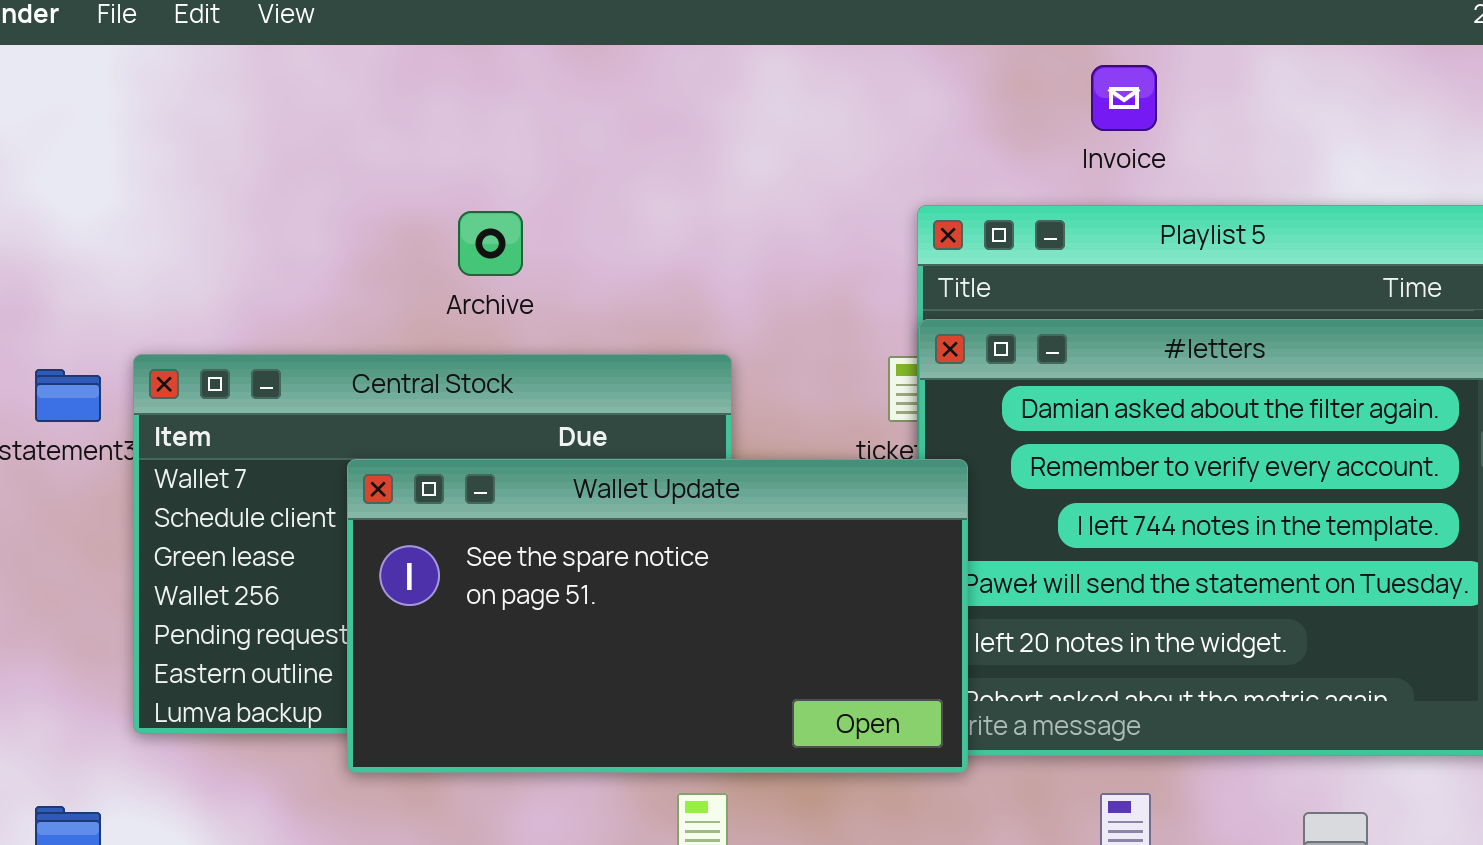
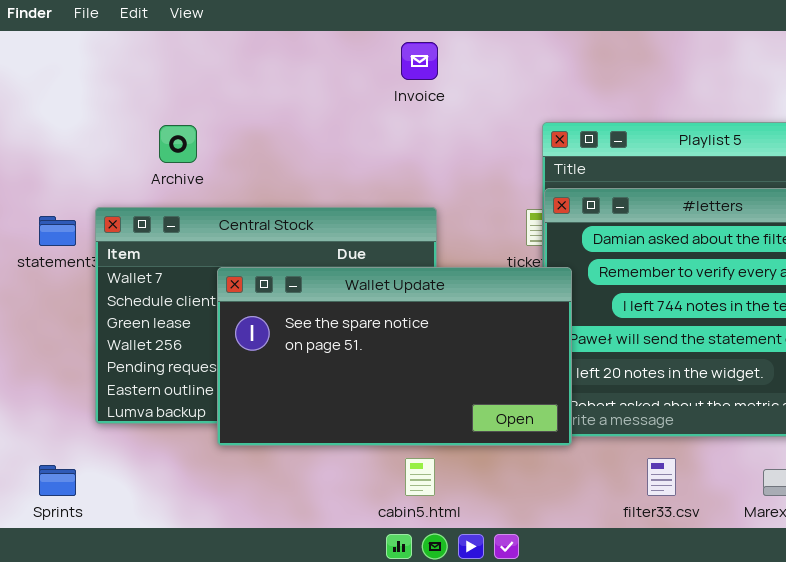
Invoice: [1091,65,1157,131] -> [401,42,438,80], moved
Archive: [458,211,523,276] -> [159,125,197,163], moved

